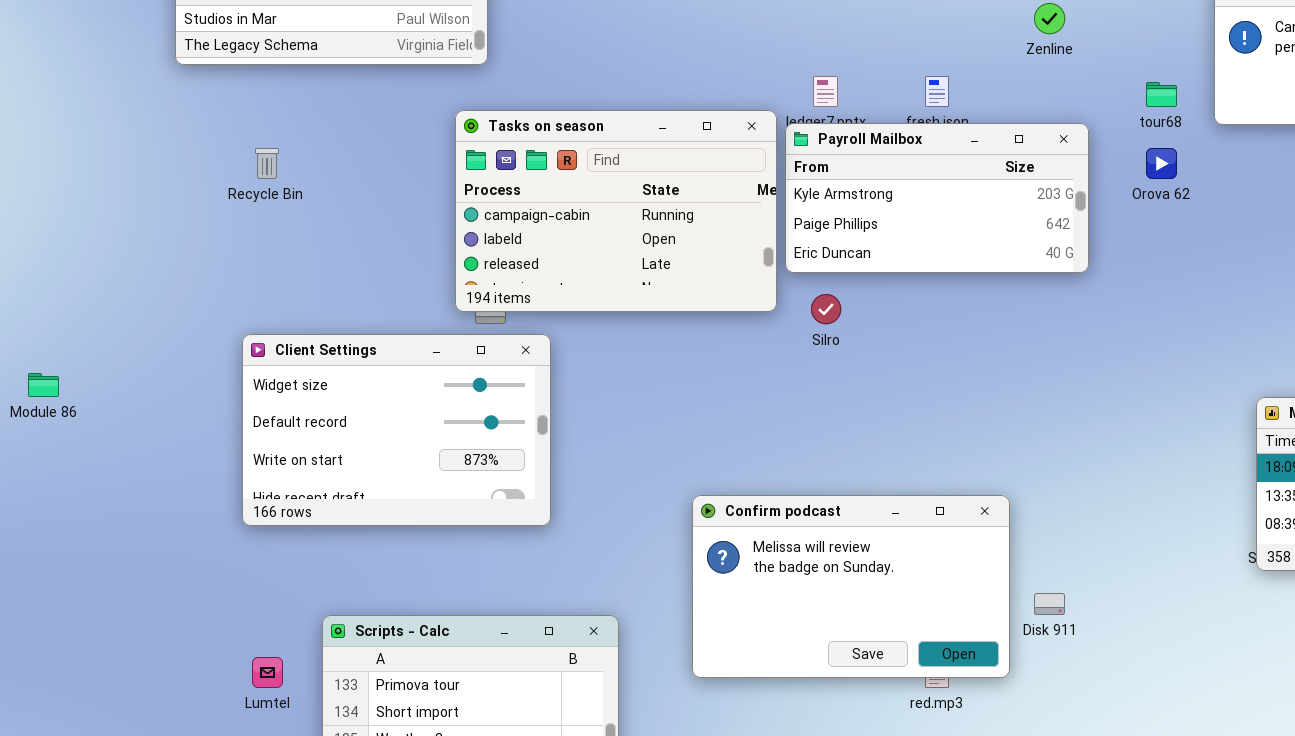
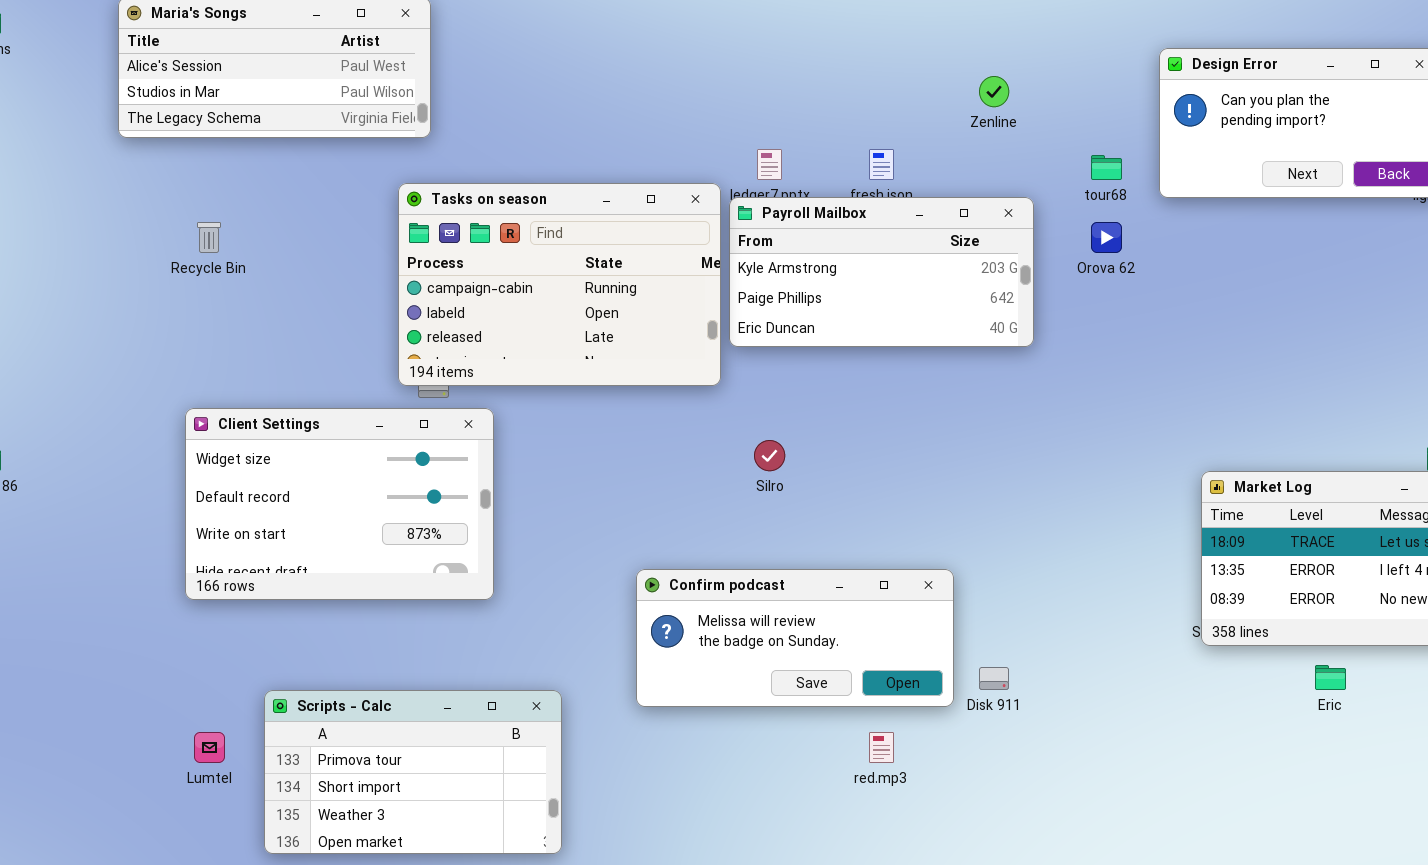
Silro: [811,294,841,324] -> [754,440,785,471], moved
Confirm podcast: [692,495,1010,678] -> [636,569,954,707], resized

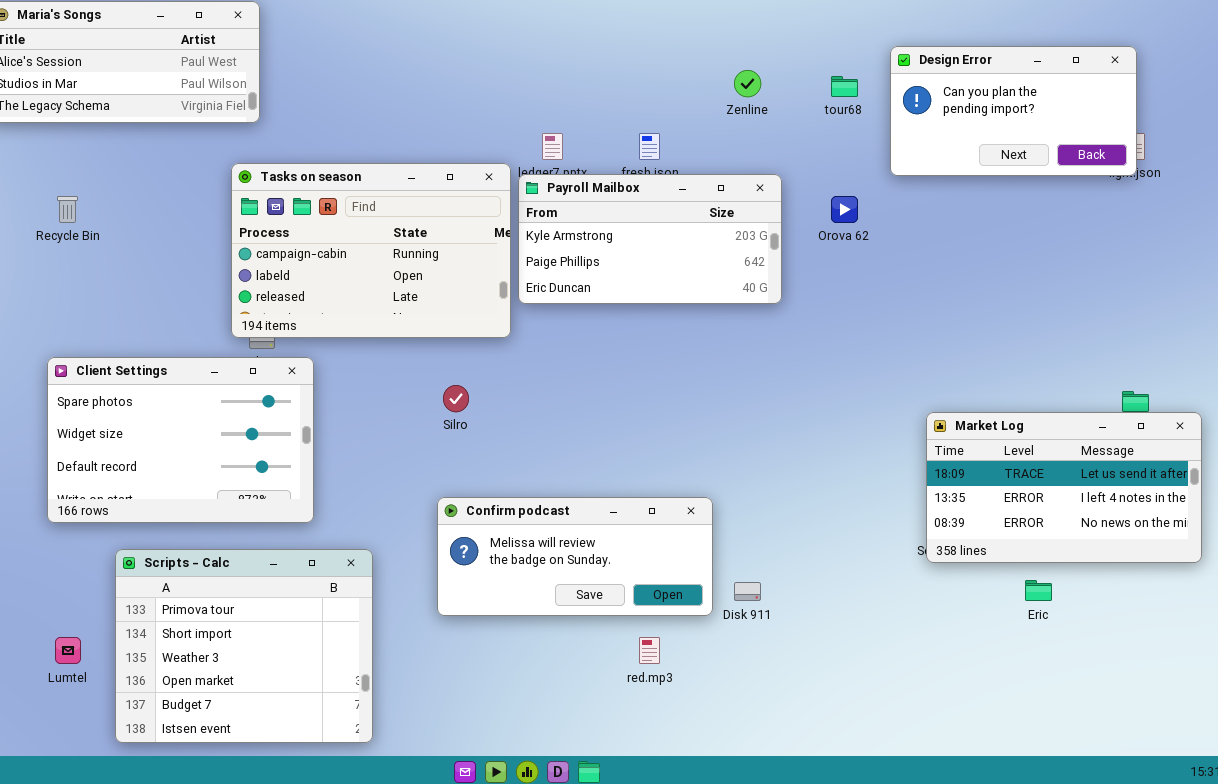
tour68: [1091,155,1122,180] -> [831,76,858,97], moved
Client Settings: [185,408,494,600] -> [47,357,314,523], scrolled up 1 row
Silro: [754,440,785,471] -> [443,385,469,412], moved
Scripts - Calc: [264,690,562,854] -> [115,549,373,743], resized

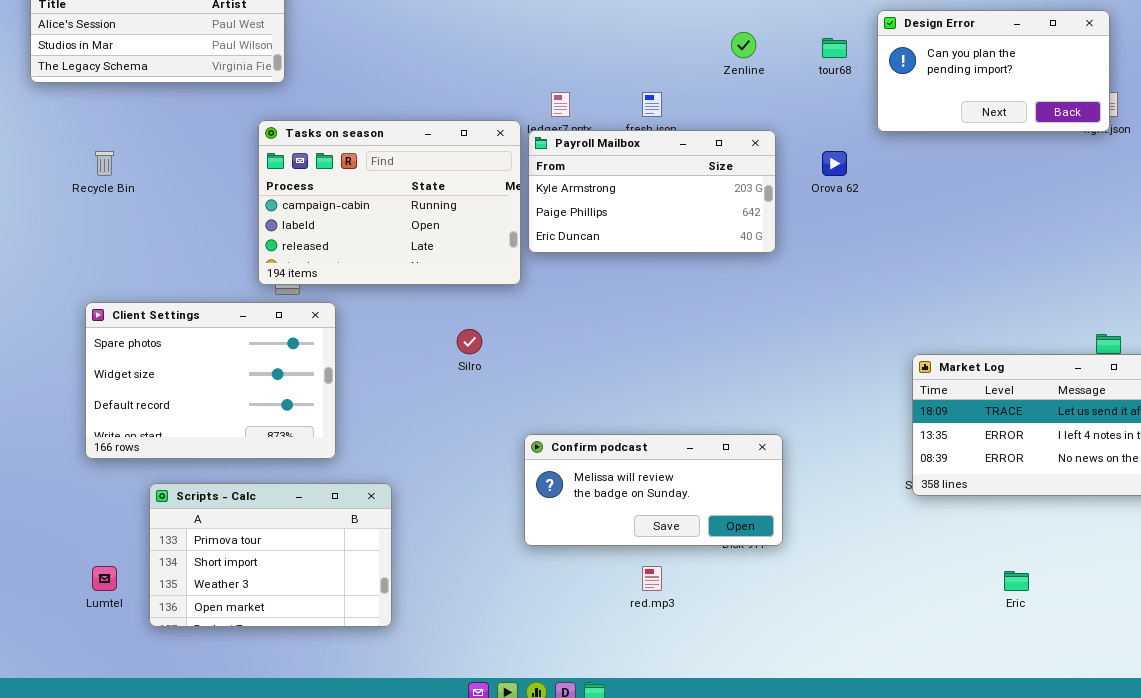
Confirm podcast: [437,497,713,616] -> [524,434,783,546], moved
Scripts - Calc: [115,549,373,743] -> [149,483,392,627], resized
Eric: [1025,580,1052,601] -> [1004,571,1029,591], moved

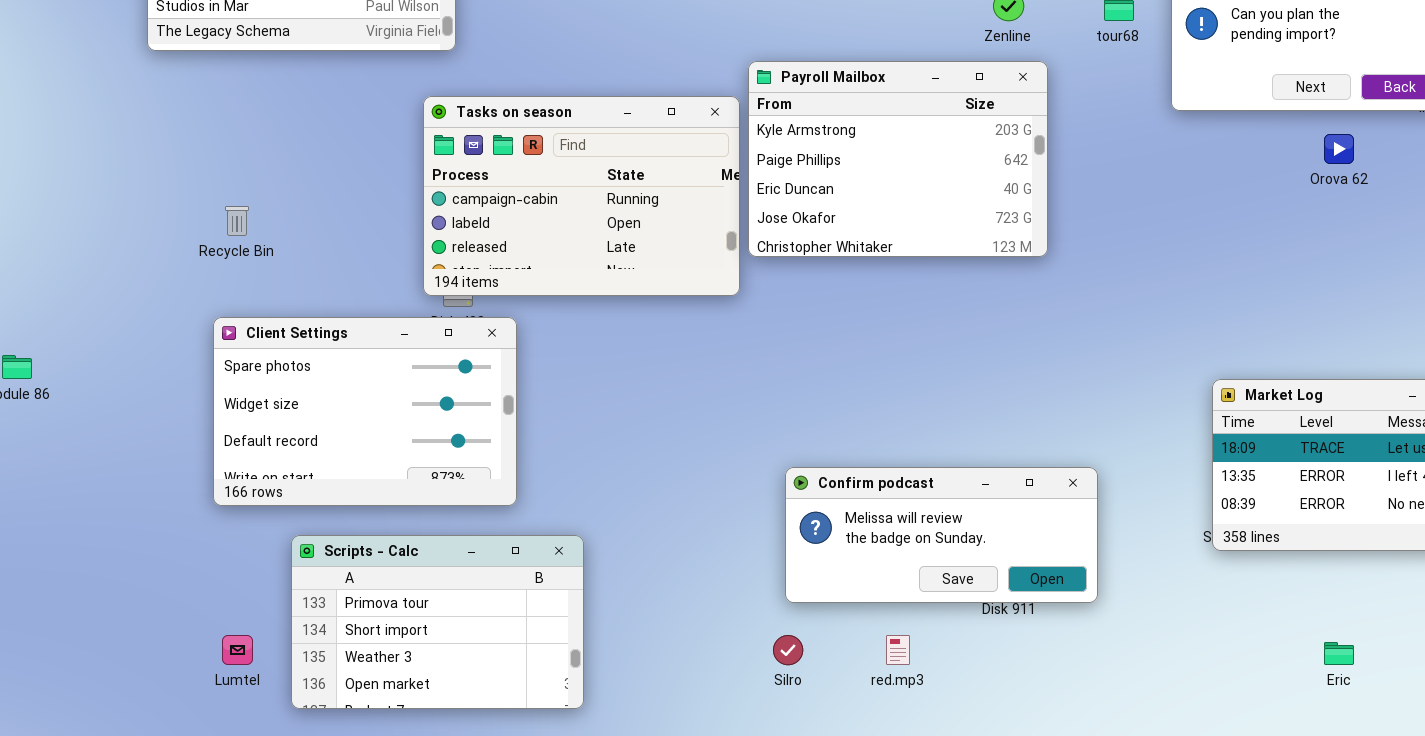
Payroll Mailbox: [528,130,776,253] -> [748,61,1048,257], resized
Recycle Bin: [95,151,114,176] -> [225,206,249,236], moved
Orova 62: [822,151,847,176] -> [1324,134,1354,164], moved
Silro: [457,329,482,354] -> [773,635,803,665], moved
Confirm podcast: [524,434,783,546] -> [785,467,1098,603], moved

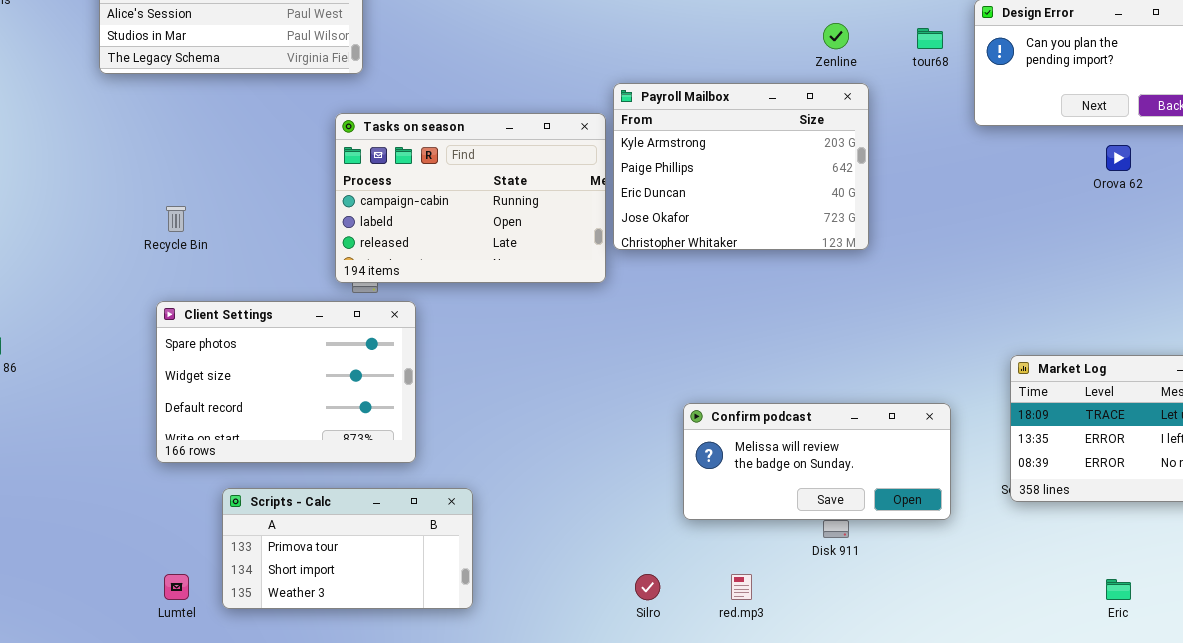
Confirm podcast: [785,467,1098,603] -> [683,403,951,520], moved
Scripts - Calc: [291,535,584,709] -> [222,488,473,609], resized

